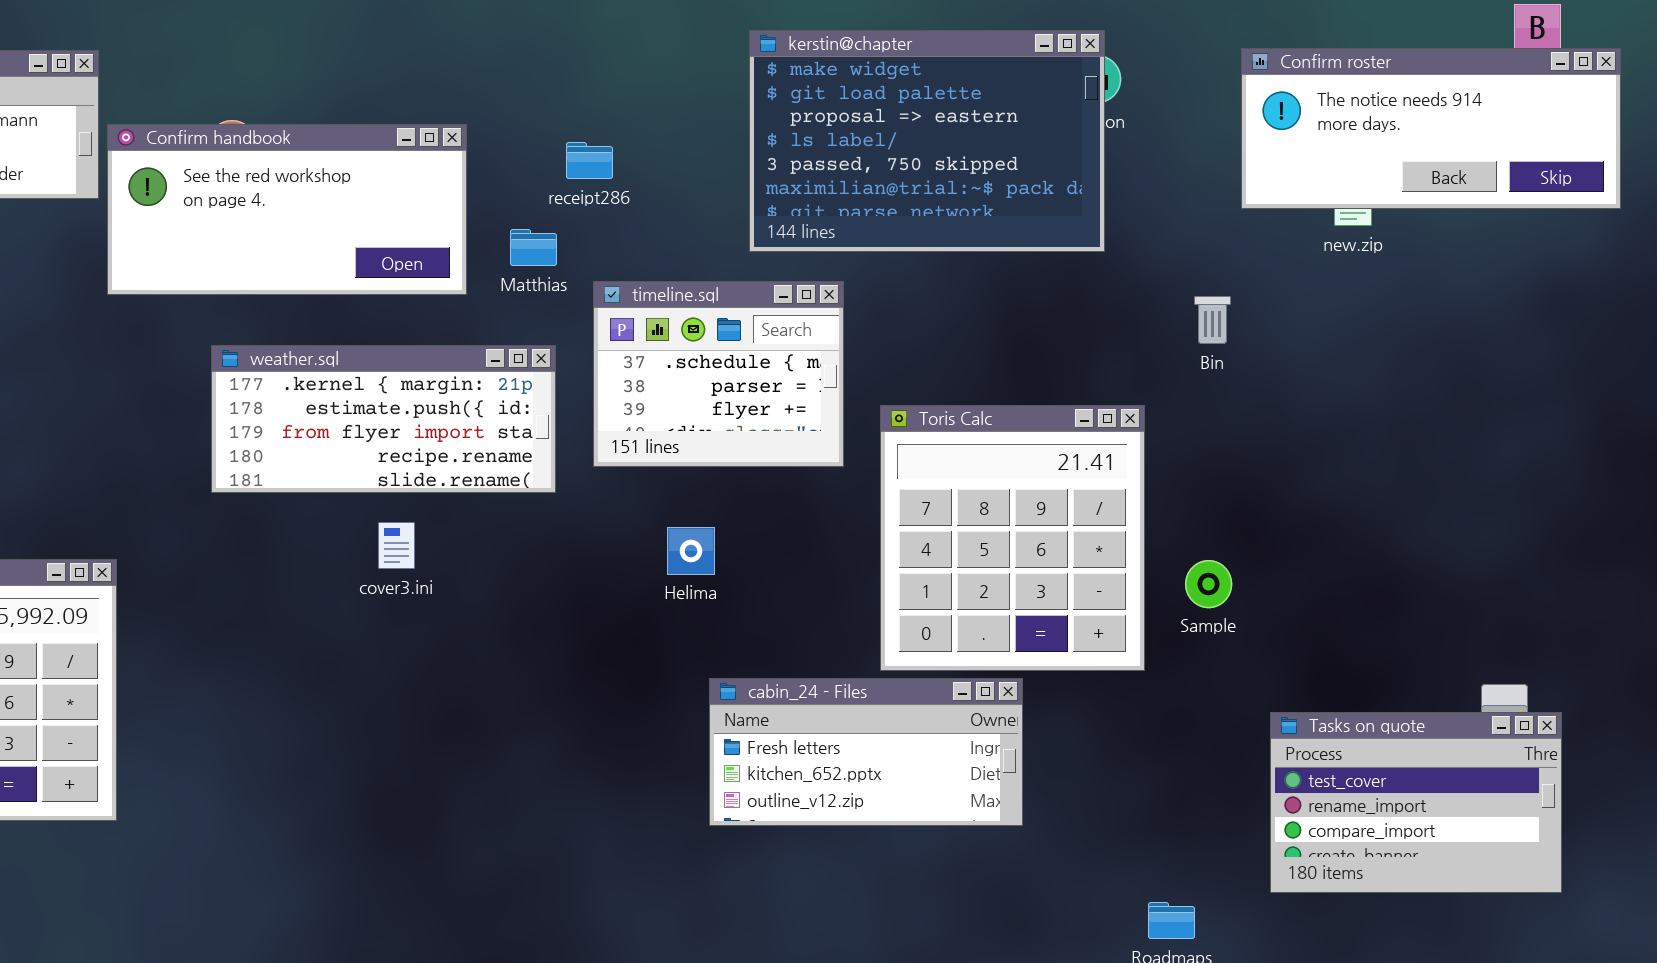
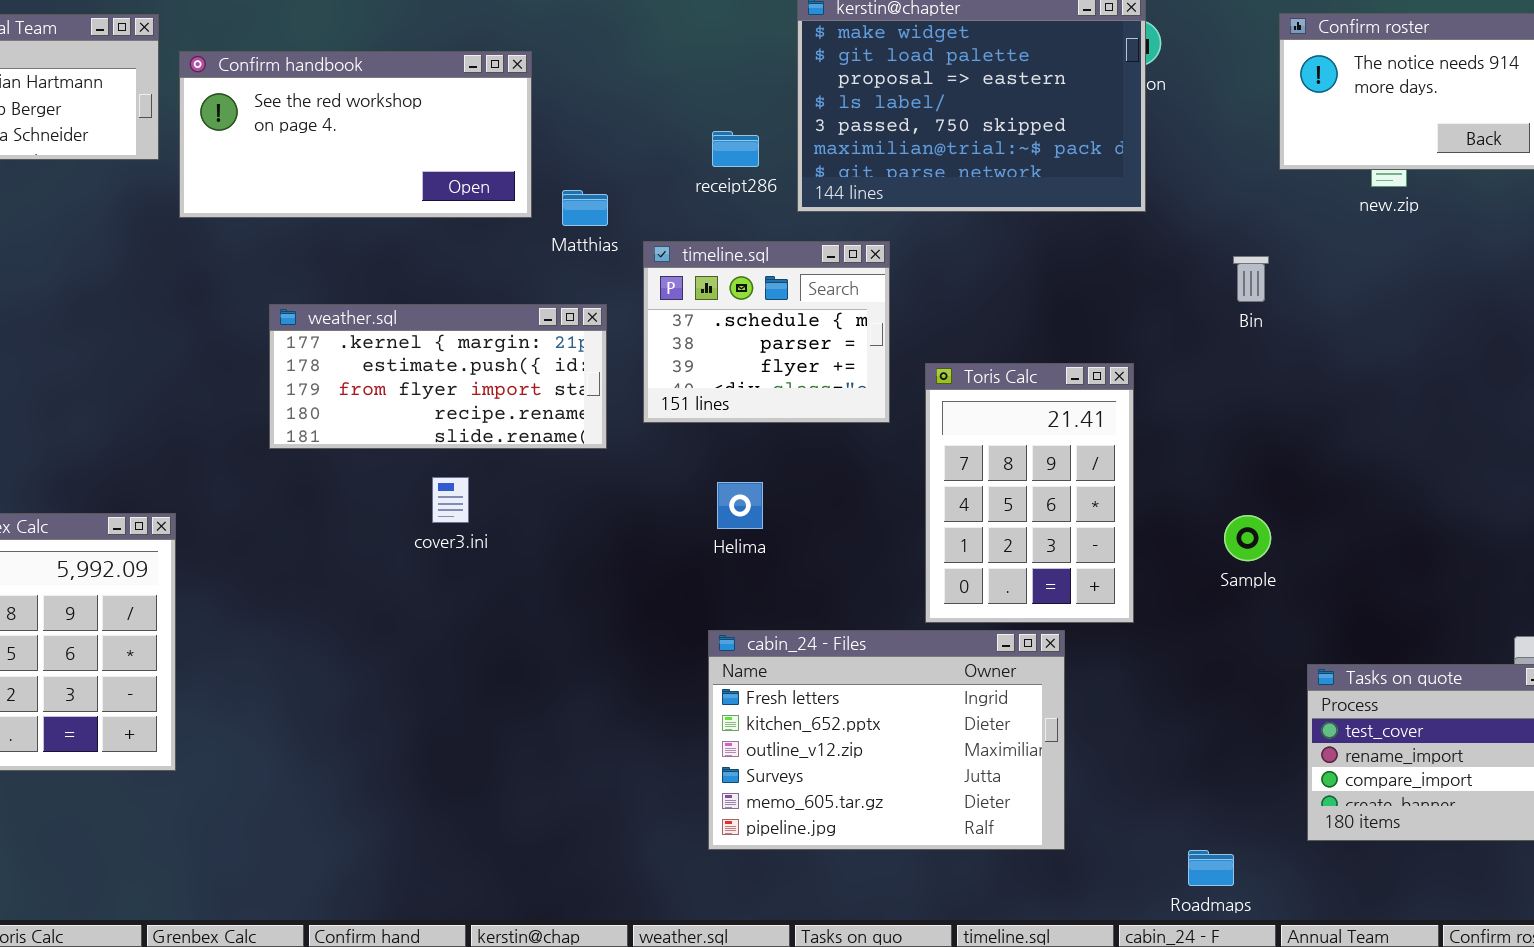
Confirm handbook: [107,124,467,295] -> [179,51,532,218], moved
receipt286: [566,142,613,179] -> [712,131,759,167], moved
Toris Calc: [880,405,1145,671] -> [925,363,1134,623], resized
cabin_24 - Files: [709,678,1023,826] -> [708,630,1065,850], resized

